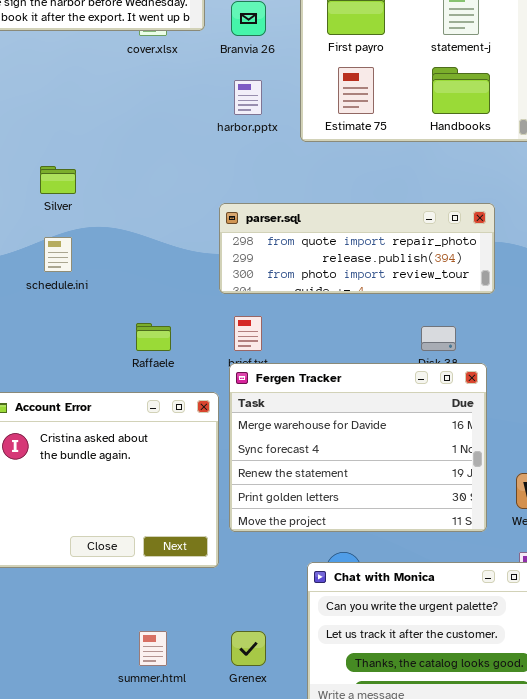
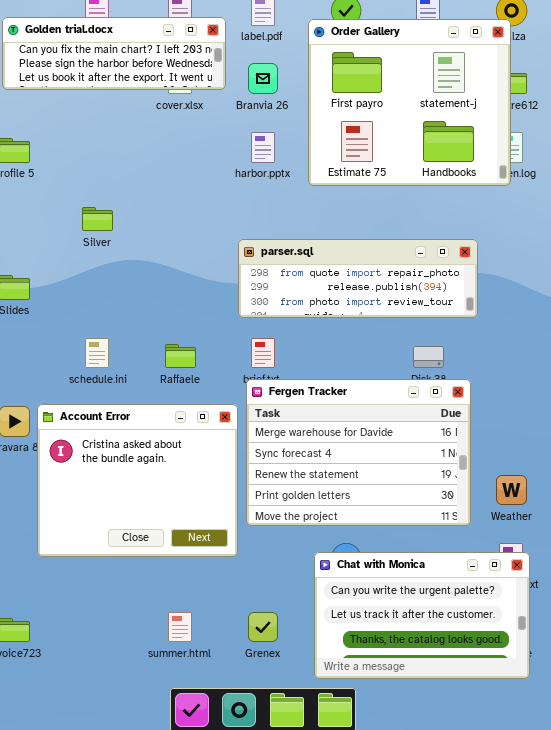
schedule.ini: [44,237,72,272] -> [85,338,109,368], moved

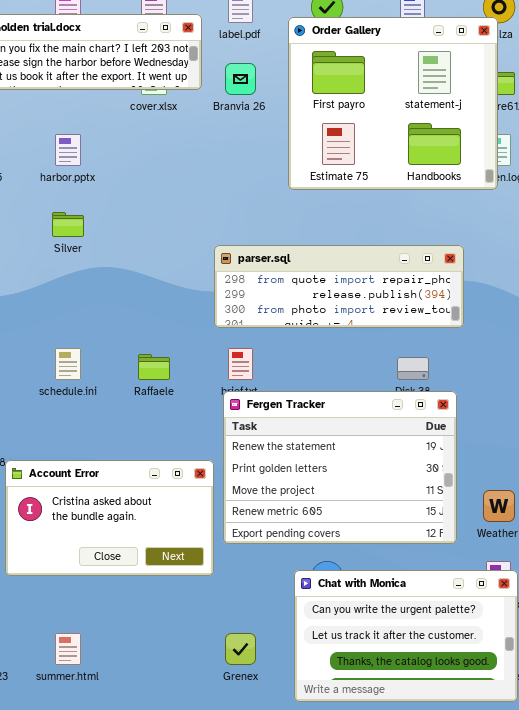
harbor.pptx: [251,132,275,163] -> [55,134,81,166], moved
Fergen Tracker: [246,379,471,526] -> [223,391,457,544], scrolled down 2 rows
Account Error: [37,404,238,557] -> [5,460,214,576], resized
summer.html: [168,612,192,642] -> [55,633,81,665], moved

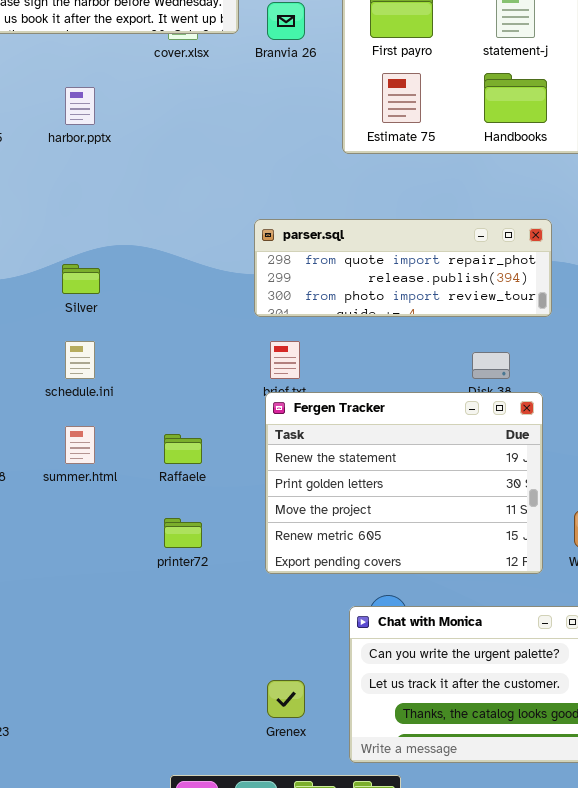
Silver: [52,212,84,237] -> [62,264,100,294], moved
Raffaele: [138,354,170,380] -> [164,434,202,464], moved
Account Error: [5,460,214,576] -> none, closed
summer.html: [55,633,81,665] -> [65,426,95,464], moved

